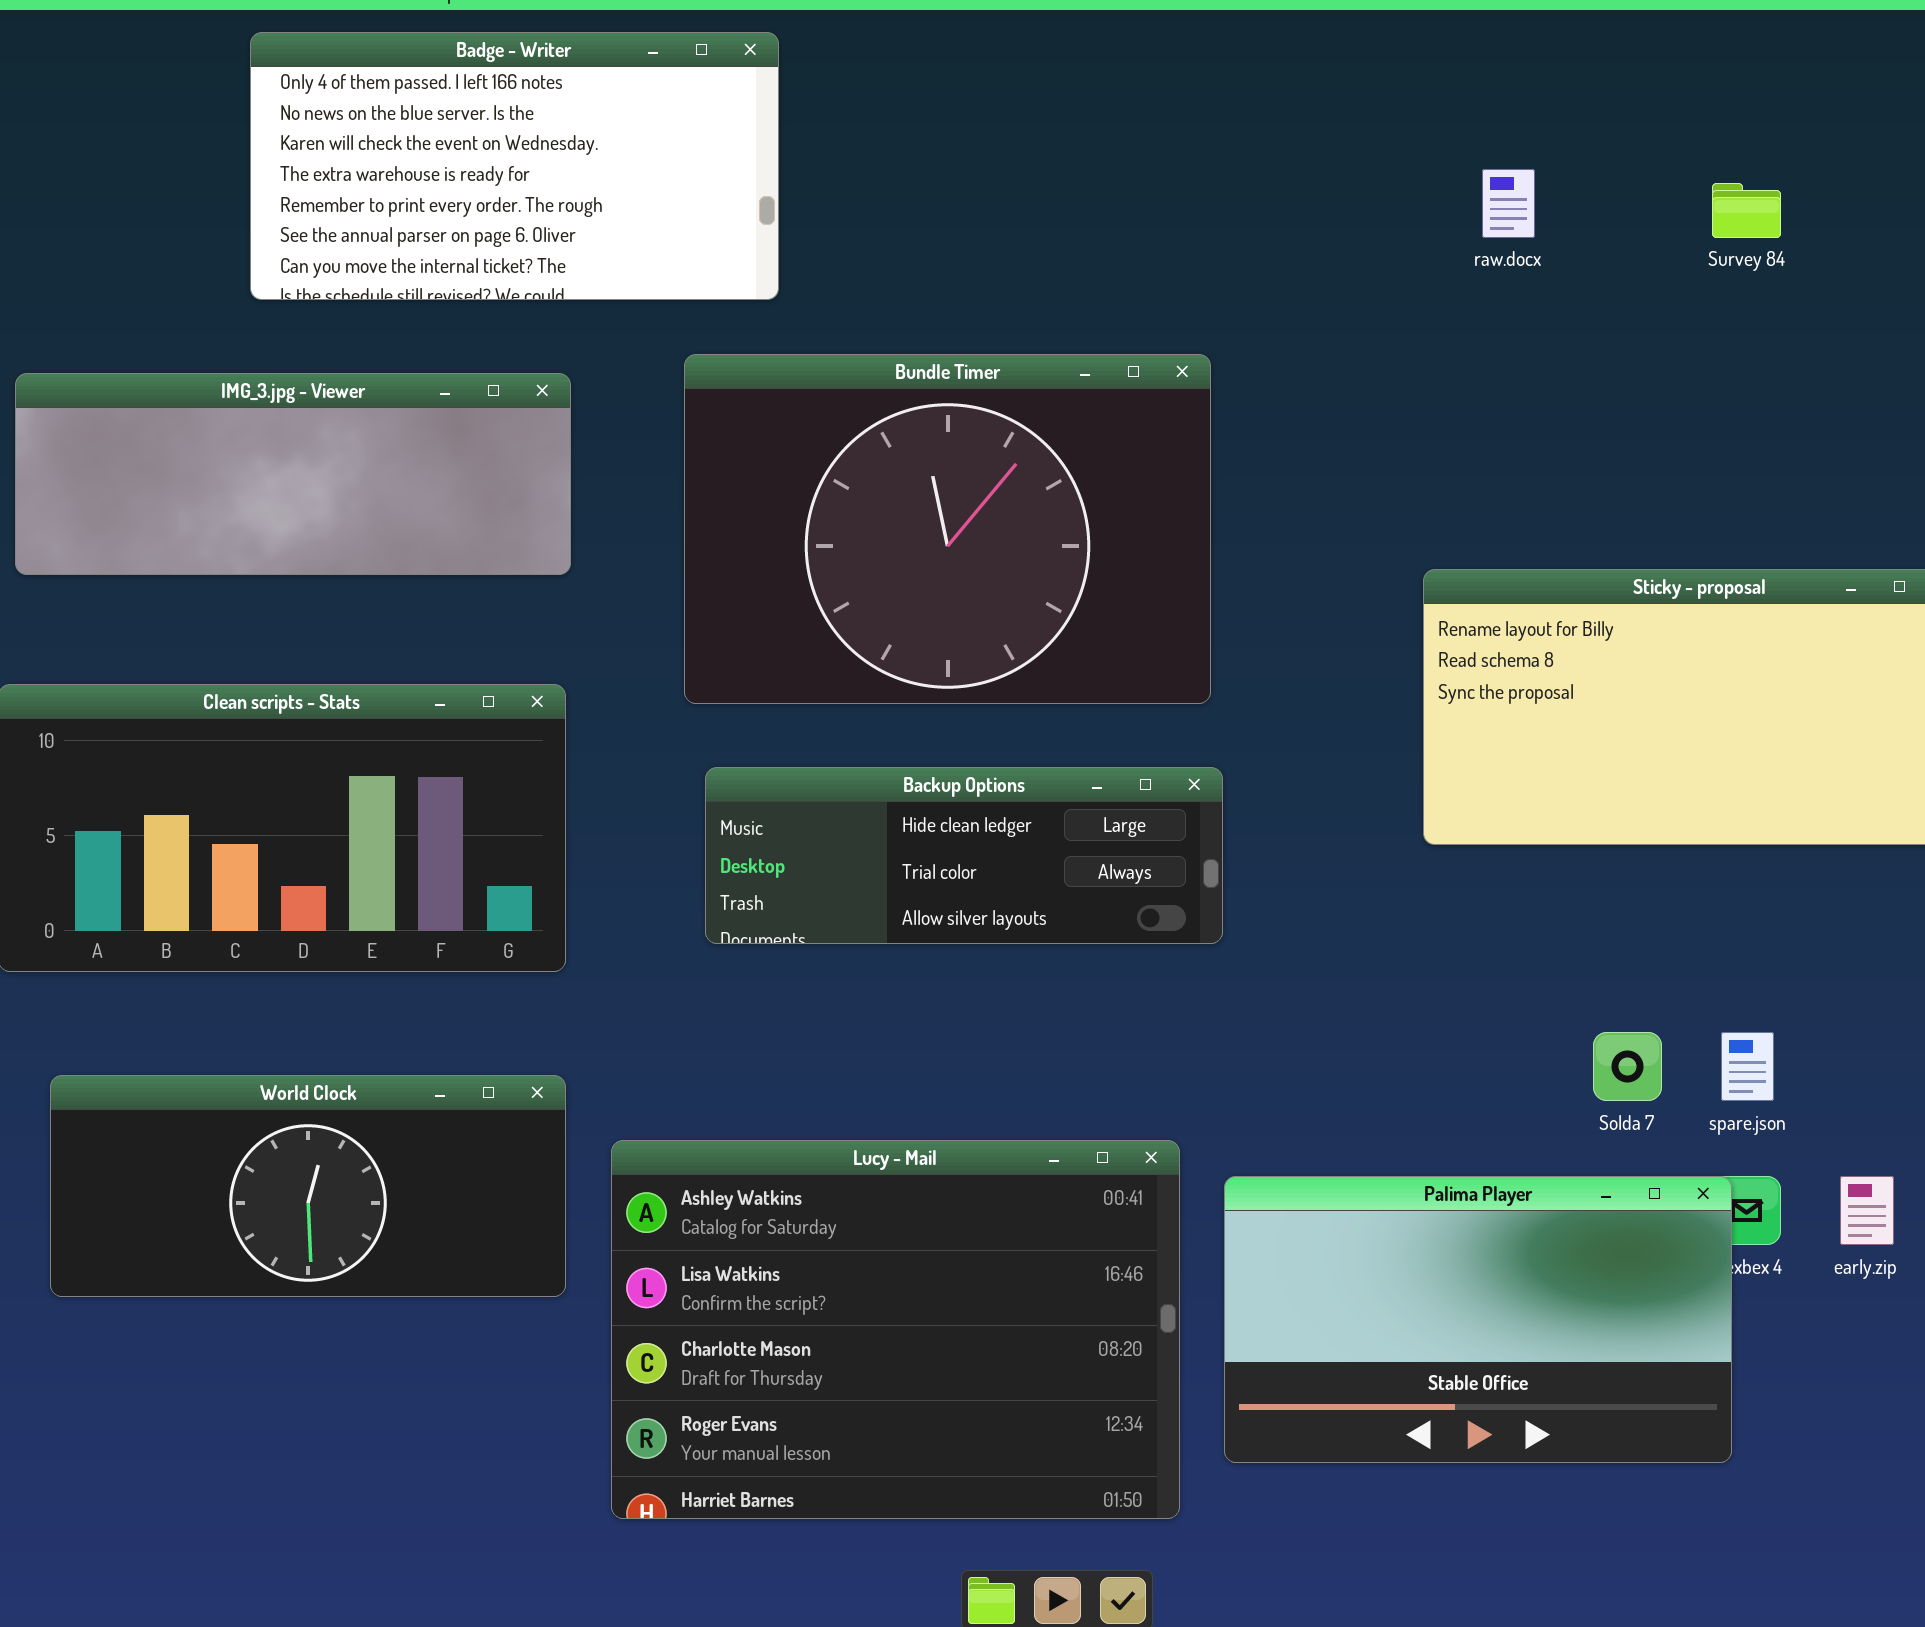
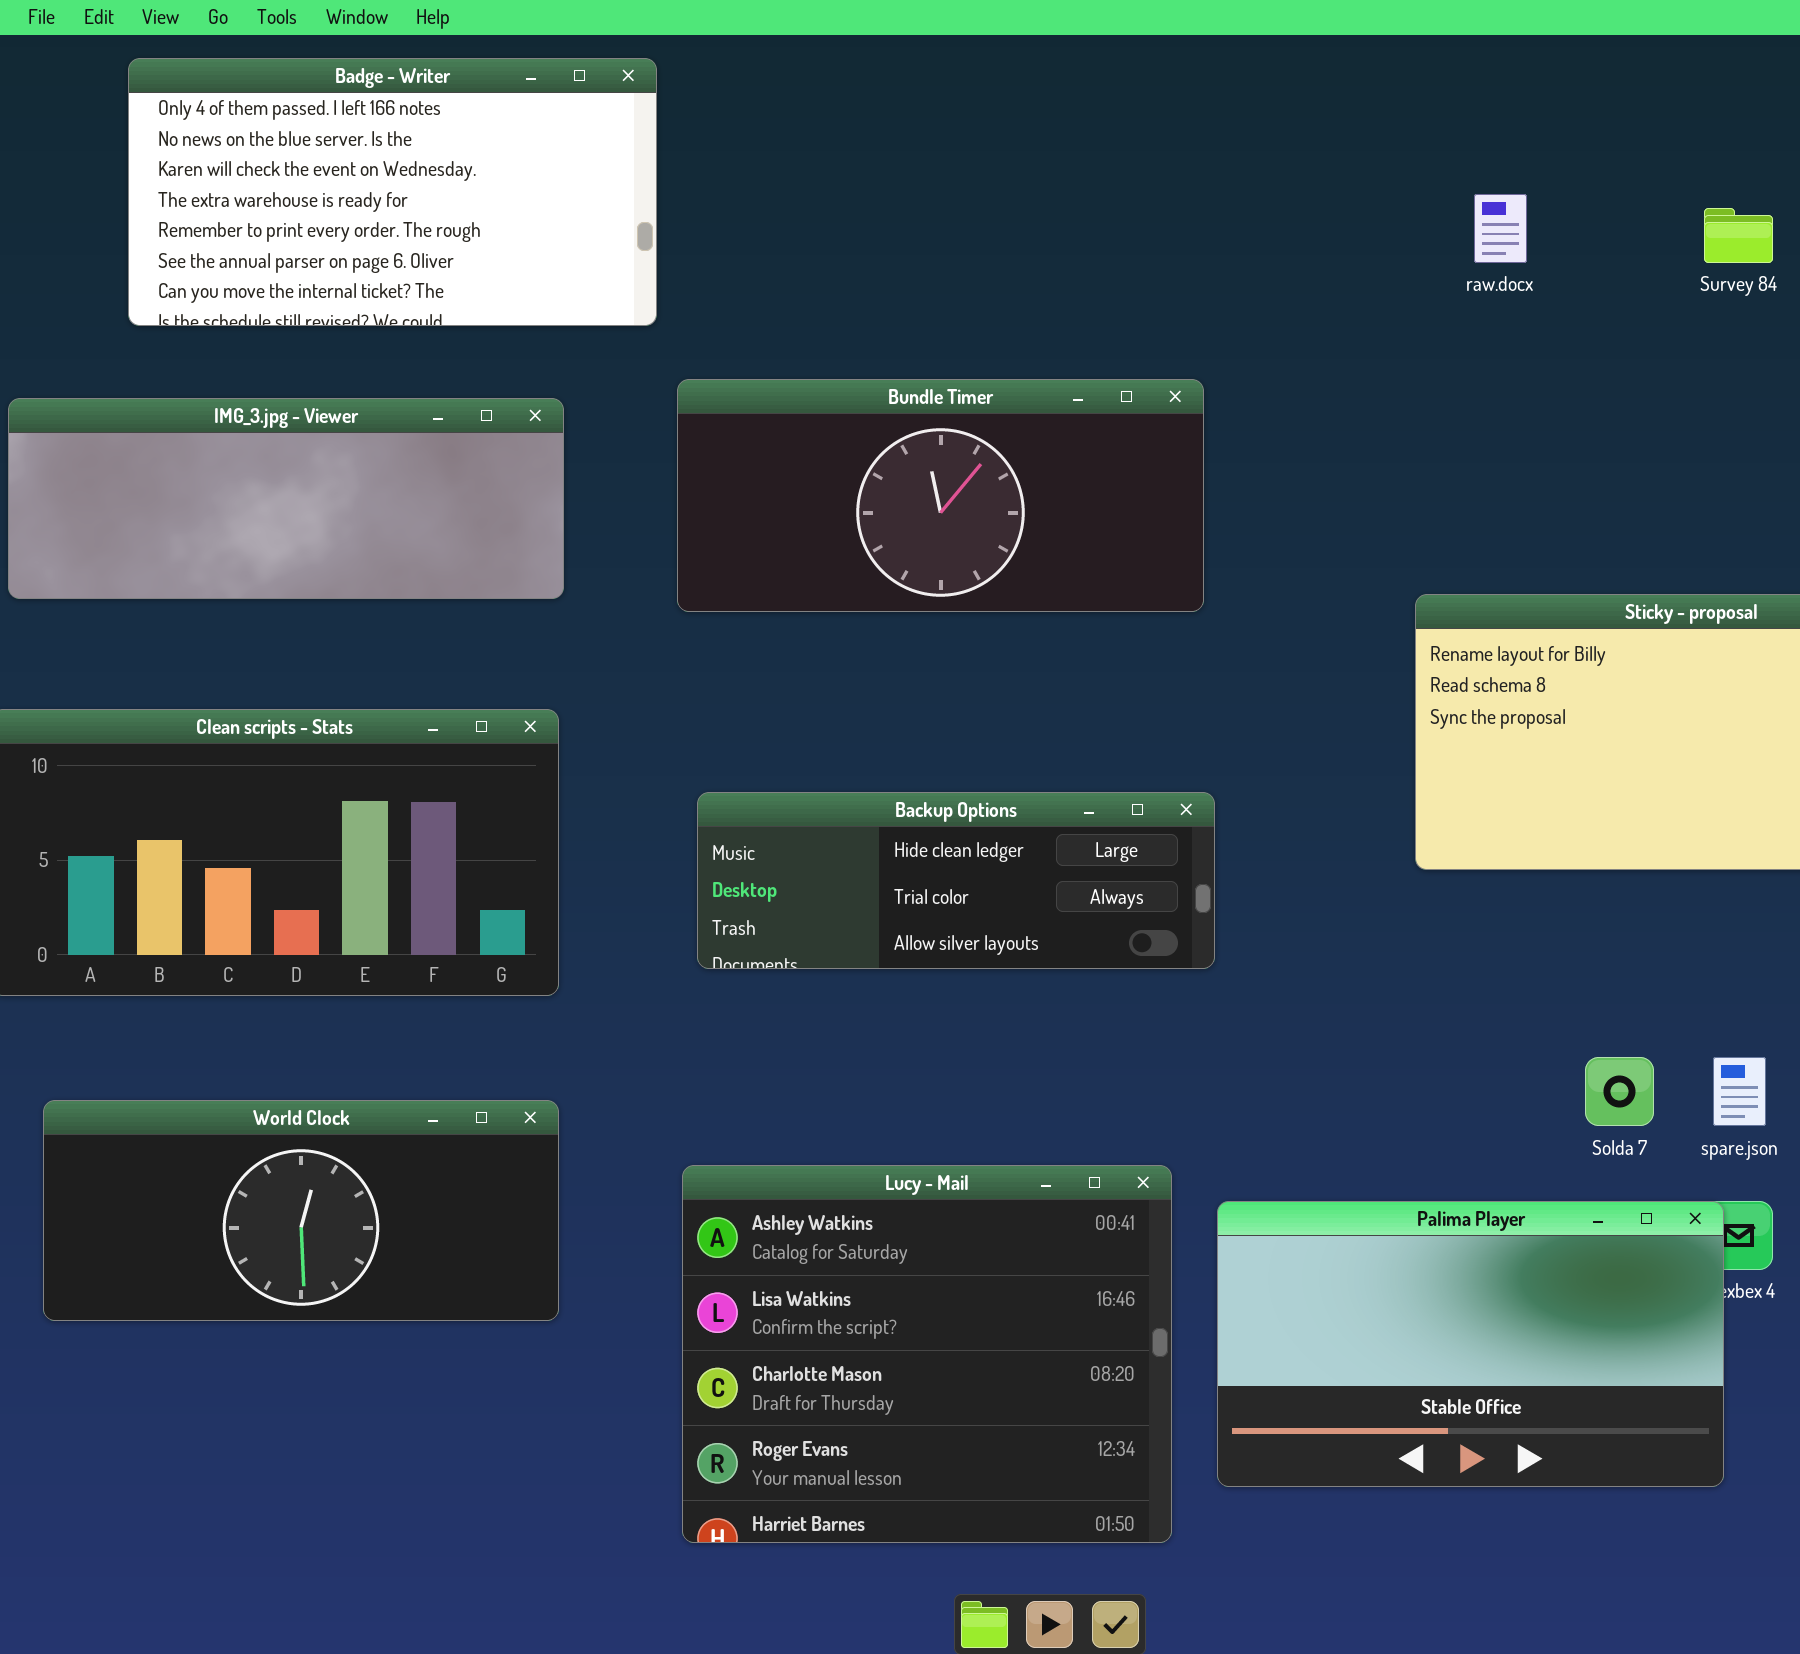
Badge - Writer: [250,32,779,300] -> [128,58,657,326], moved
Bundle Timer: [684,354,1211,704] -> [677,379,1204,612], resized
Lucy - Mail: [611,1140,1180,1519] -> [682,1165,1172,1543], resized

